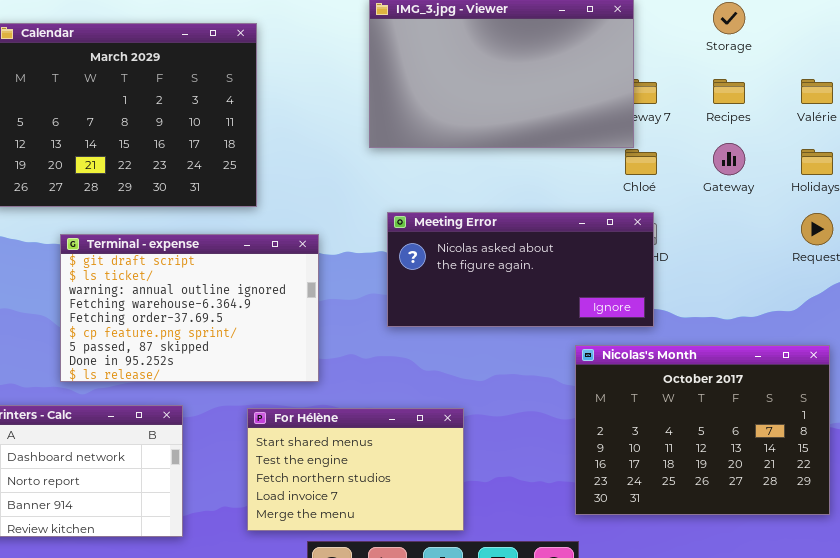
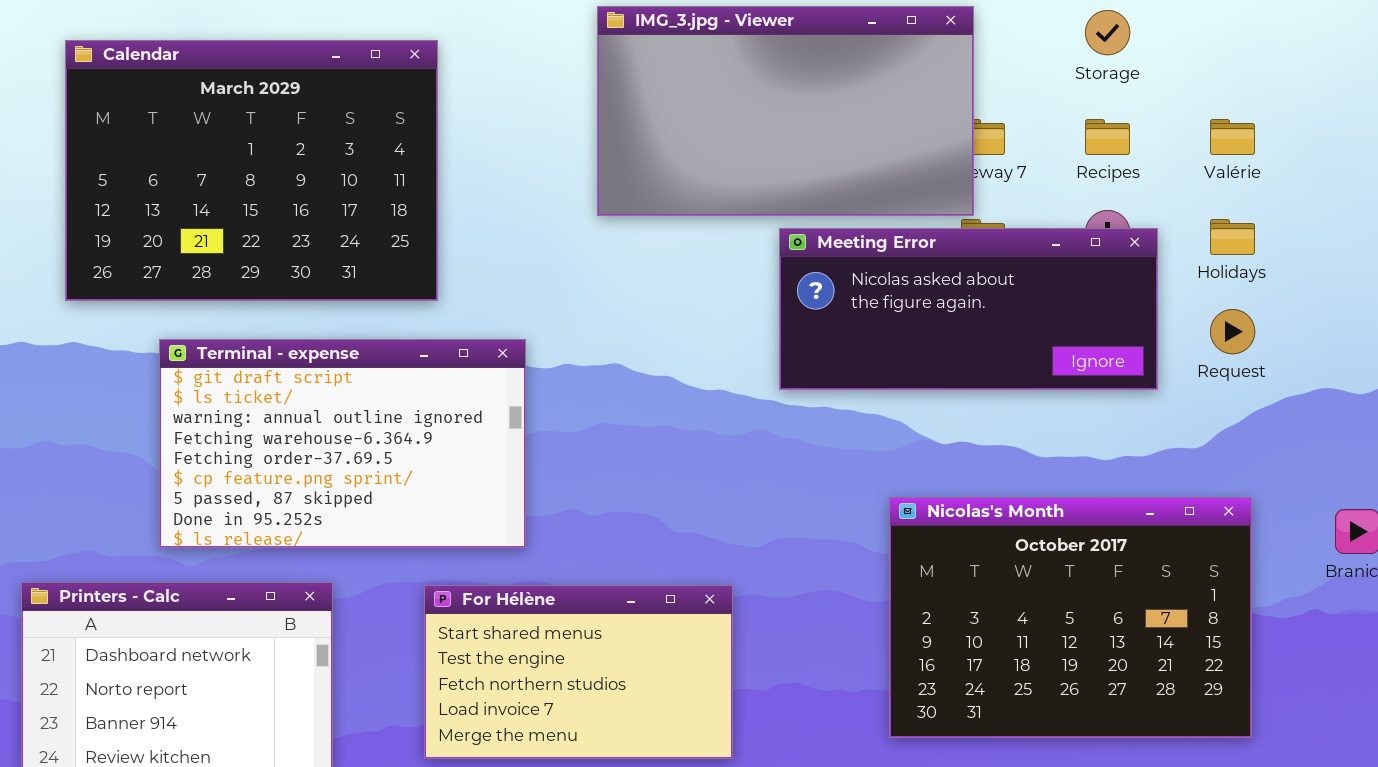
Meeting Error: [387,212,654,327] -> [779,228,1158,390], moved

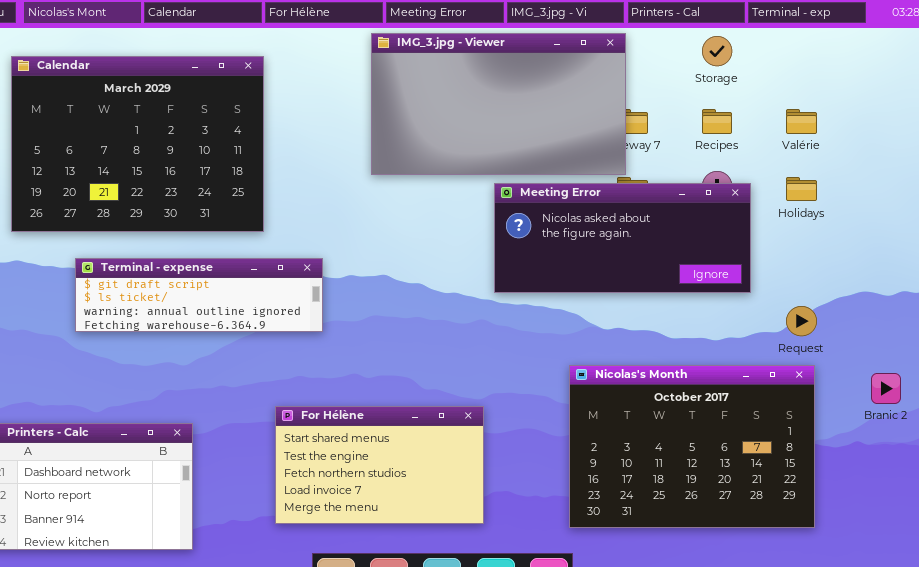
Request: [1210,309,1255,354] -> [786,306,817,336], moved
Terminal - expense: [159,339,526,548] -> [75,258,323,332], resized
For Hélène: [424,585,733,759] -> [275,406,484,524], moved

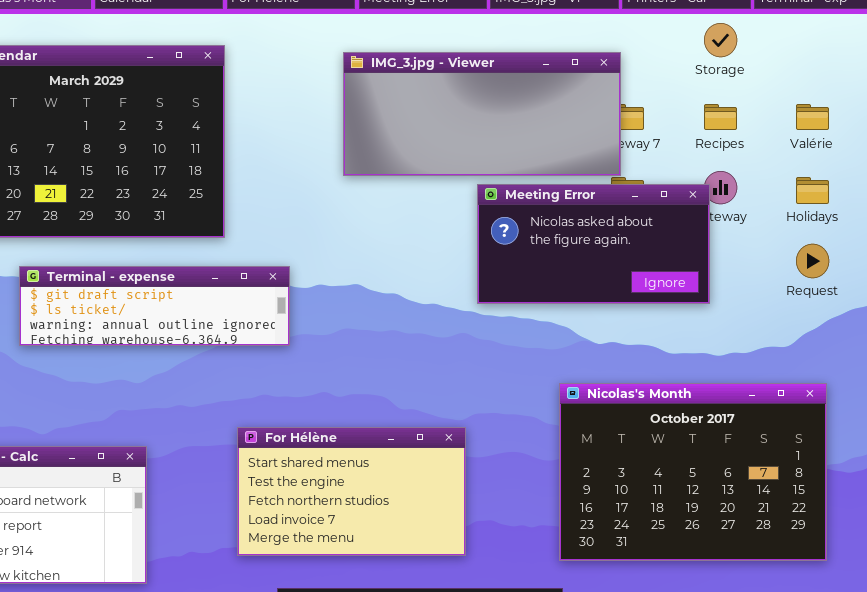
IMG_3.jpg - Viewer: [371,33,626,175] -> [343,52,621,176], resized
Meeting Error: [494,183,751,293] -> [477,184,710,304], resized
Request: [786,306,817,336] -> [796,244,829,278], moved

